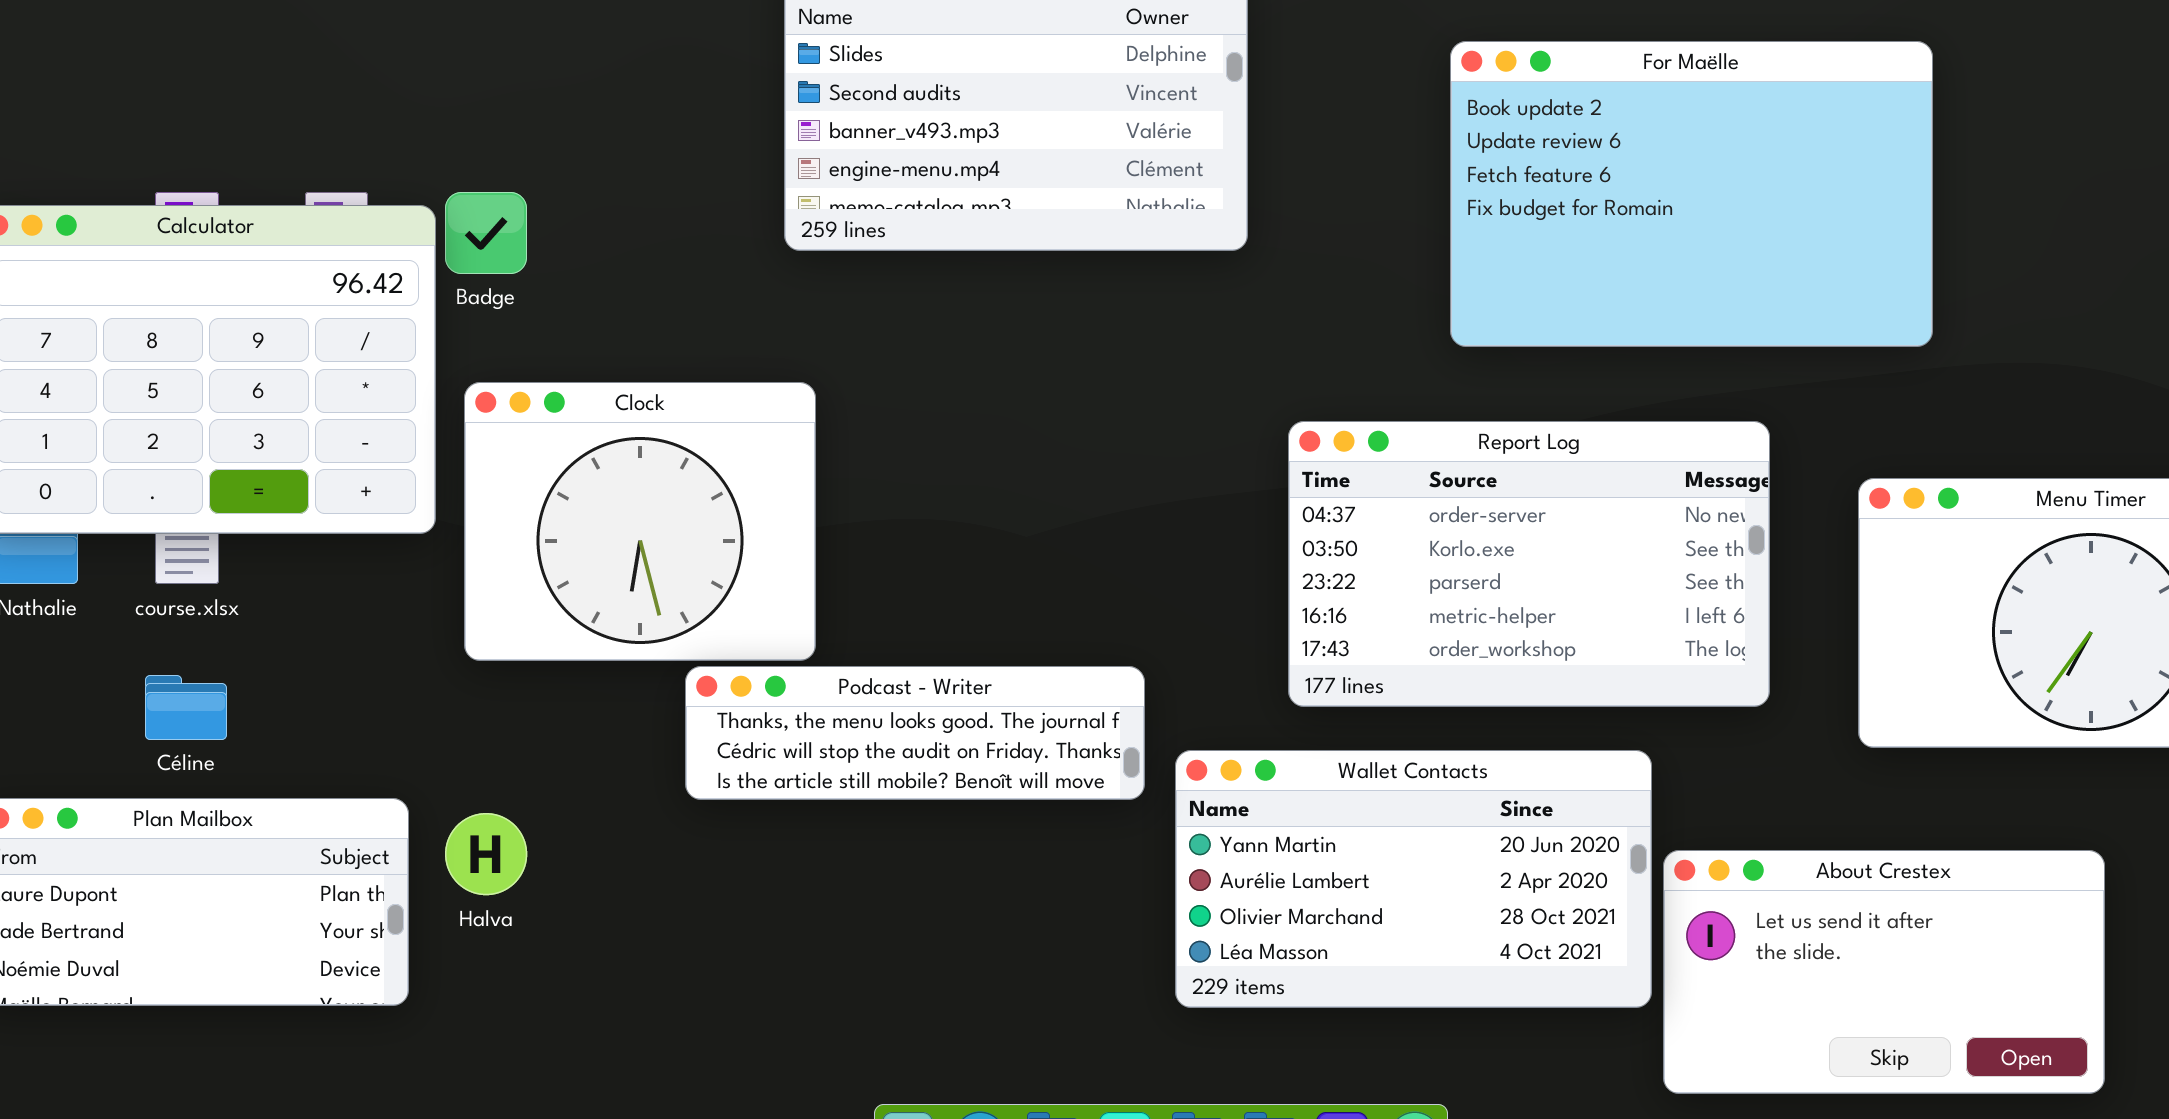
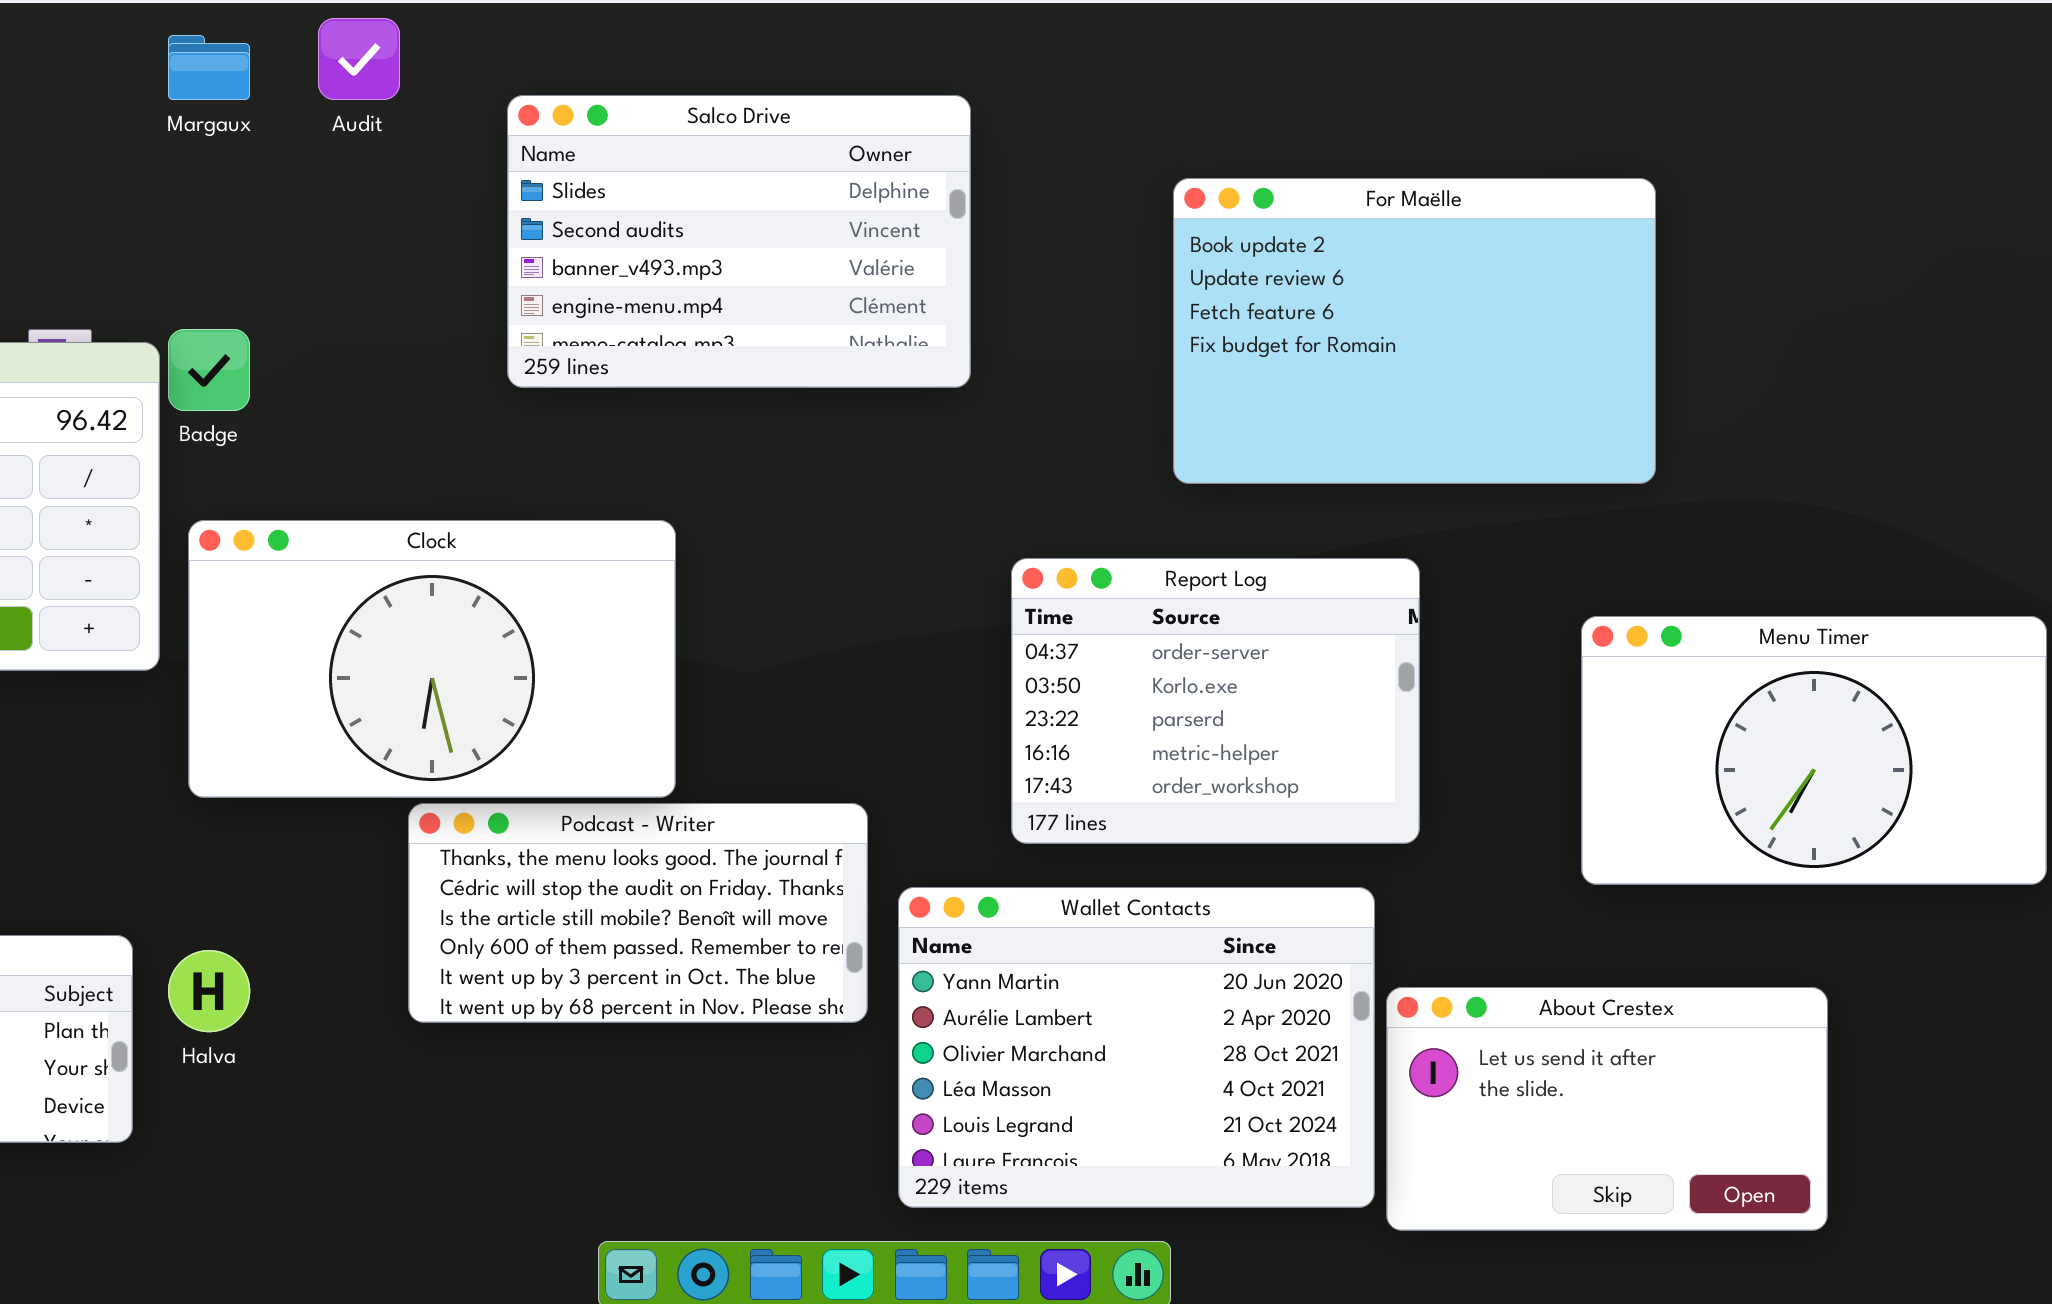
Clock: [464,382,816,661] -> [188,520,676,798], resized
Report Log: [1288,421,1770,707] -> [1011,558,1420,844], resized
Podcast - Writer: [685,666,1145,800] -> [408,803,868,1023], resized
Wallet Contacts: [1175,750,1652,1008] -> [898,887,1375,1208], resized

